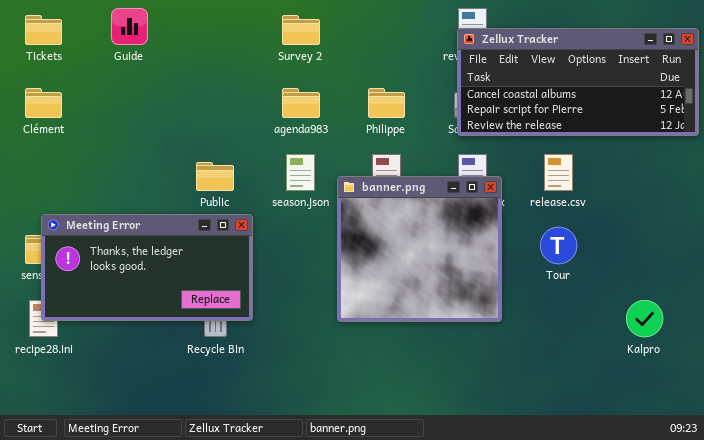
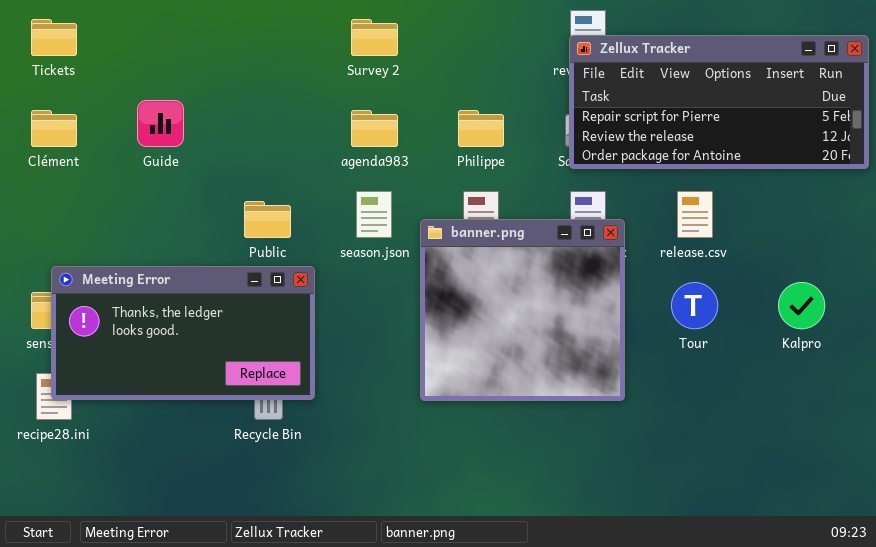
Guide: [111,8,148,45] -> [137,100,184,147], moved
Zellux Tracker: [457,28,699,136] -> [569,35,869,169], scrolled down 1 row
Kalpro: [626,300,663,337] -> [778,282,825,329], moved

